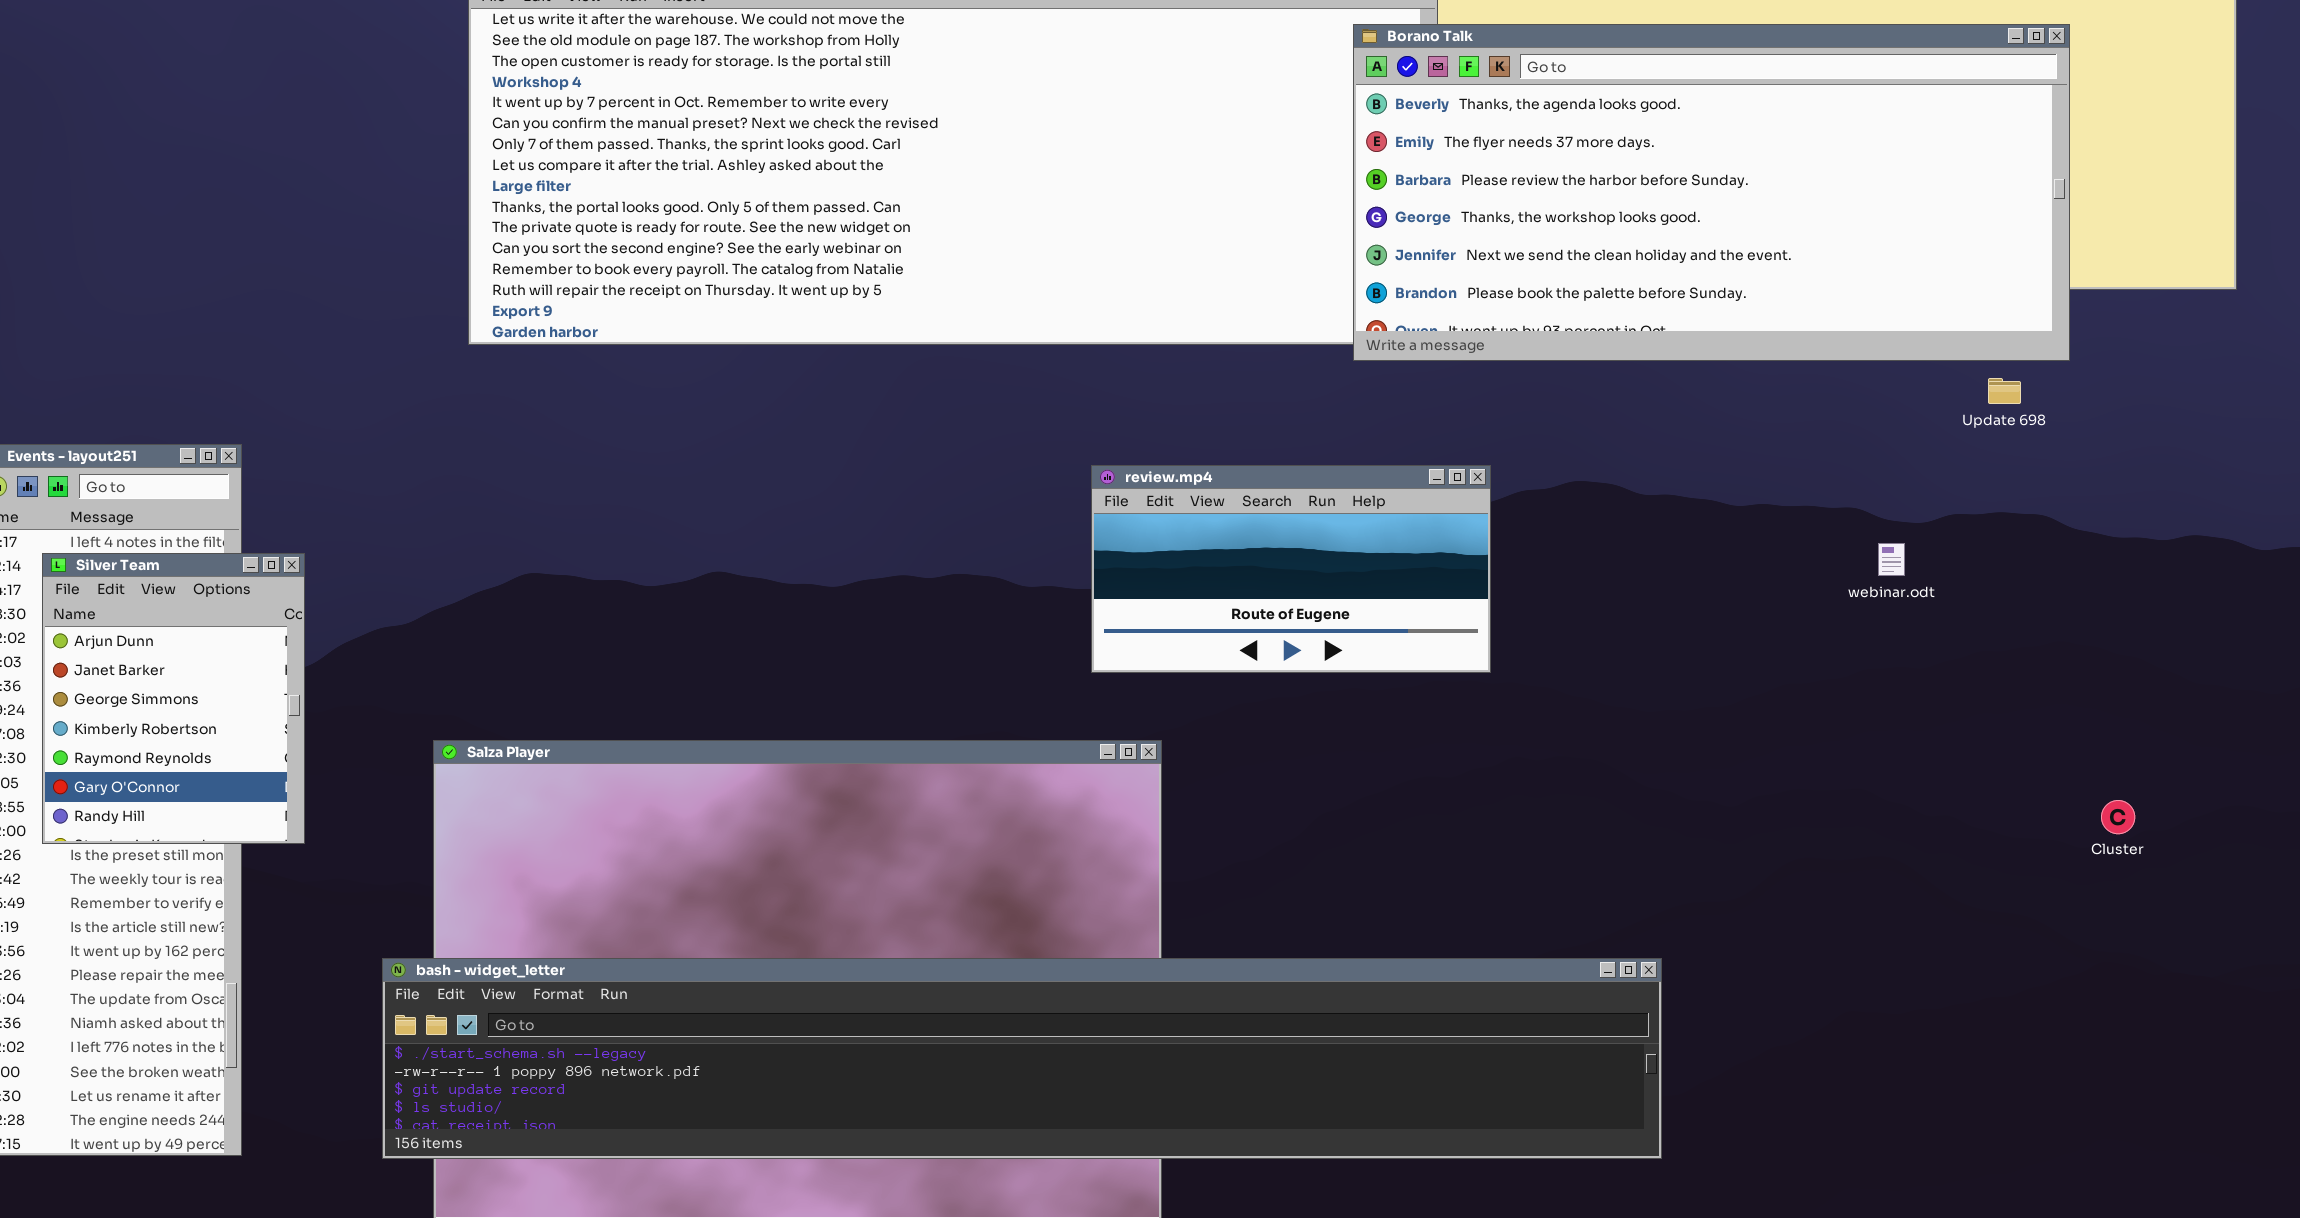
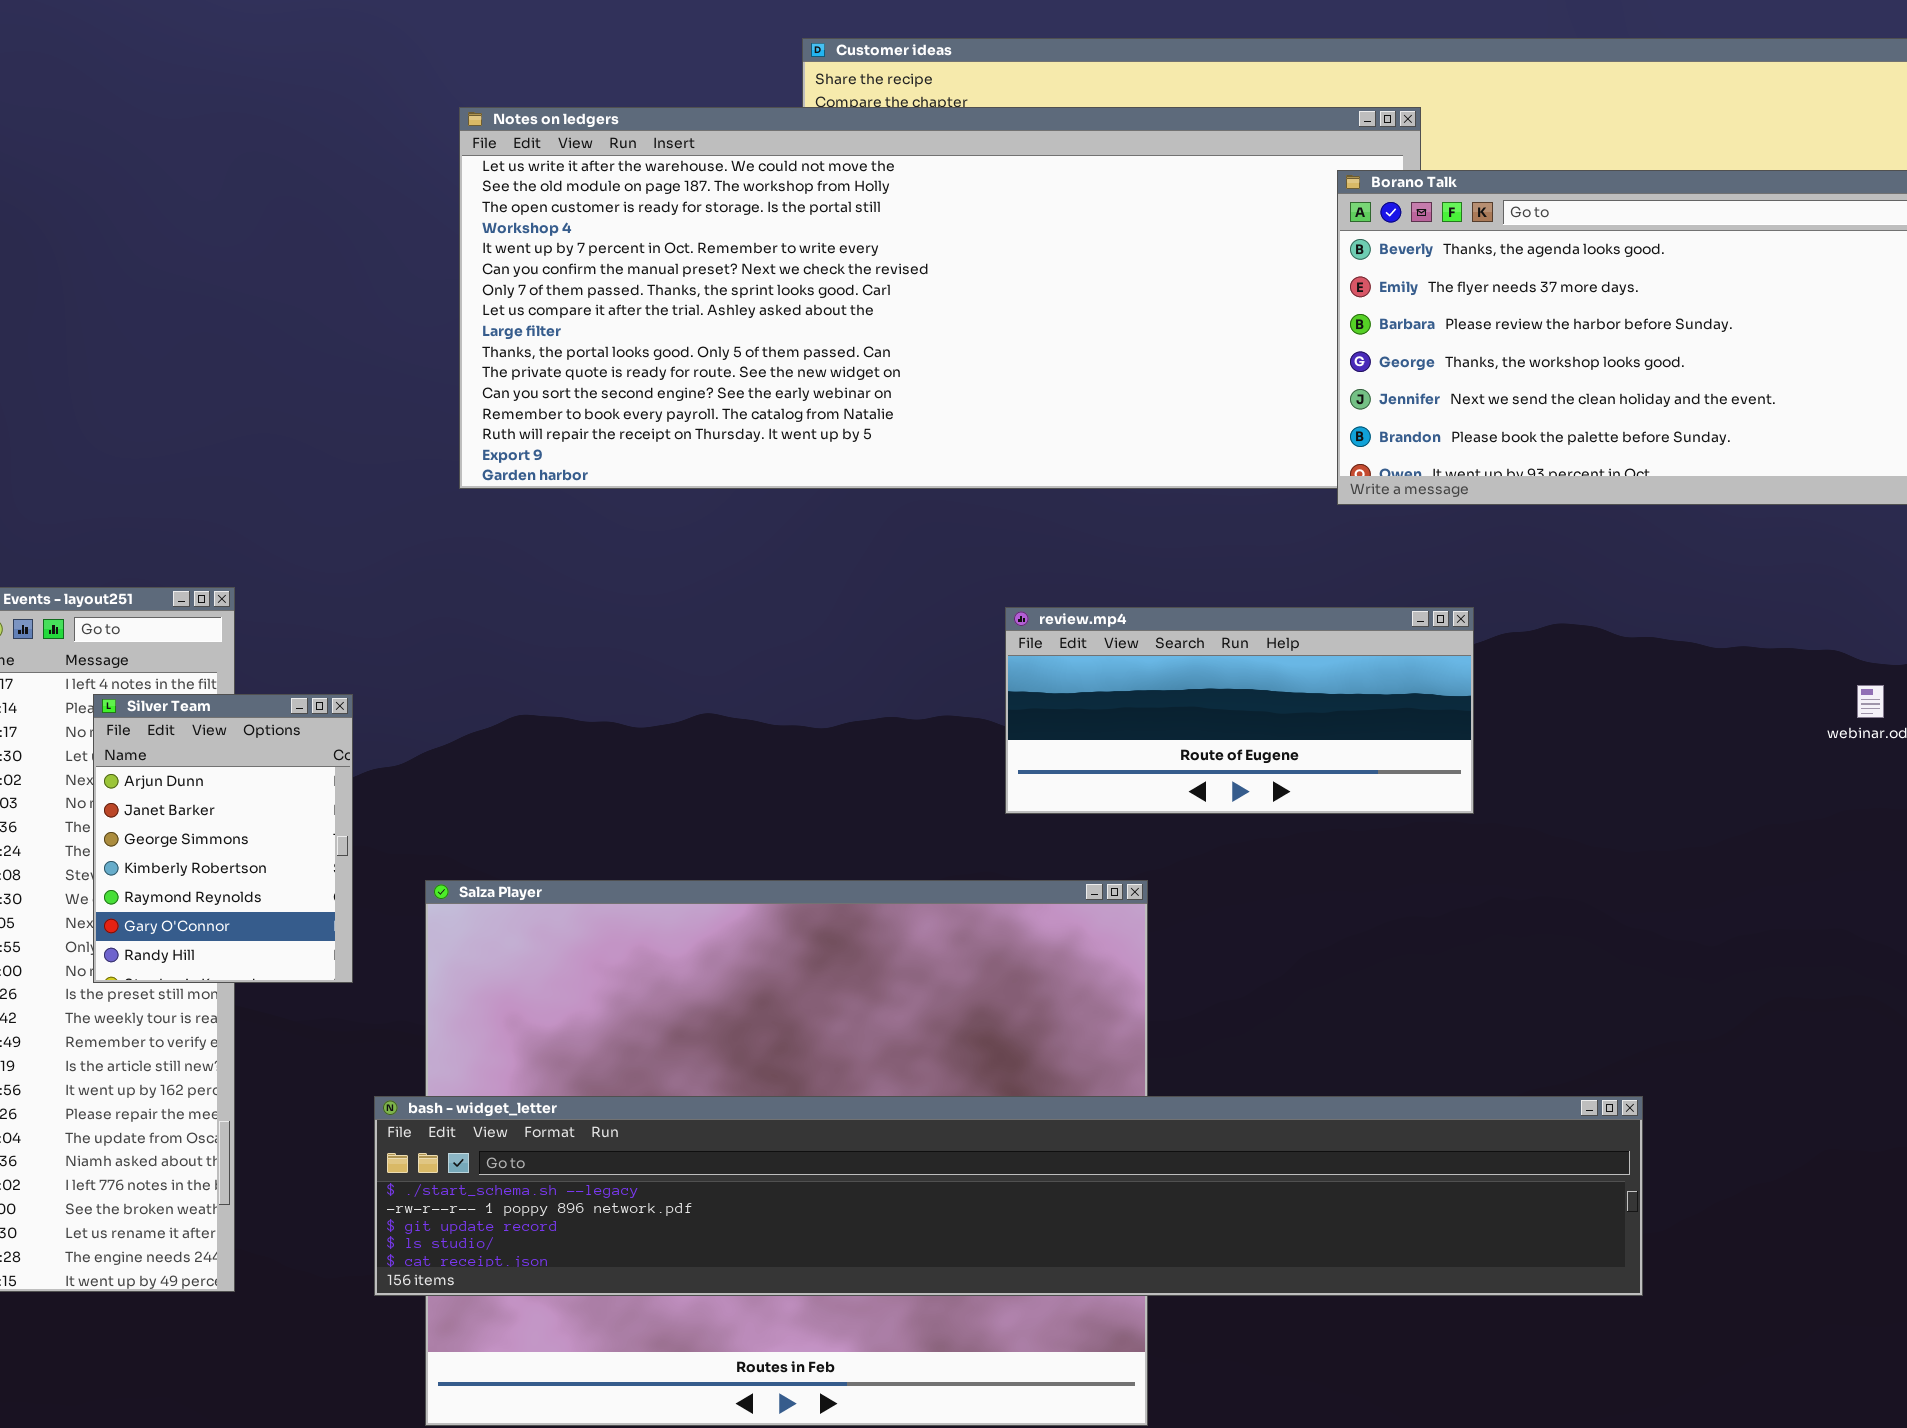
review.mp4: [1091,465,1491,673] -> [1005,607,1474,814], resized
Silver Team: [42,553,305,844] -> [93,694,353,983], moved

